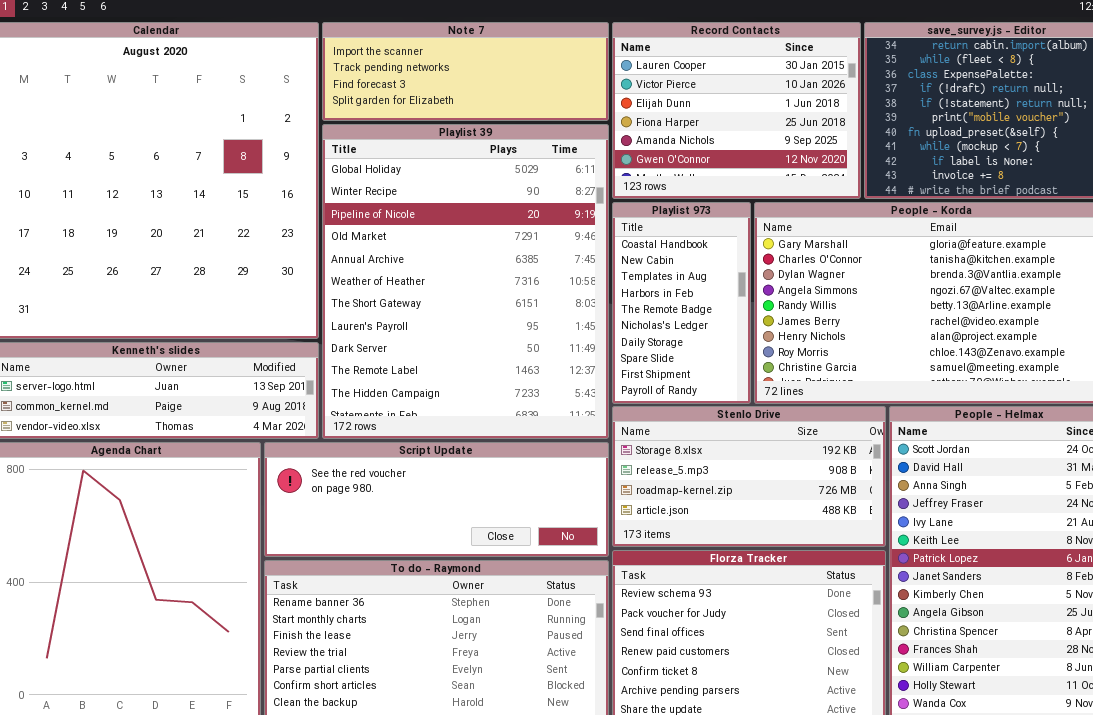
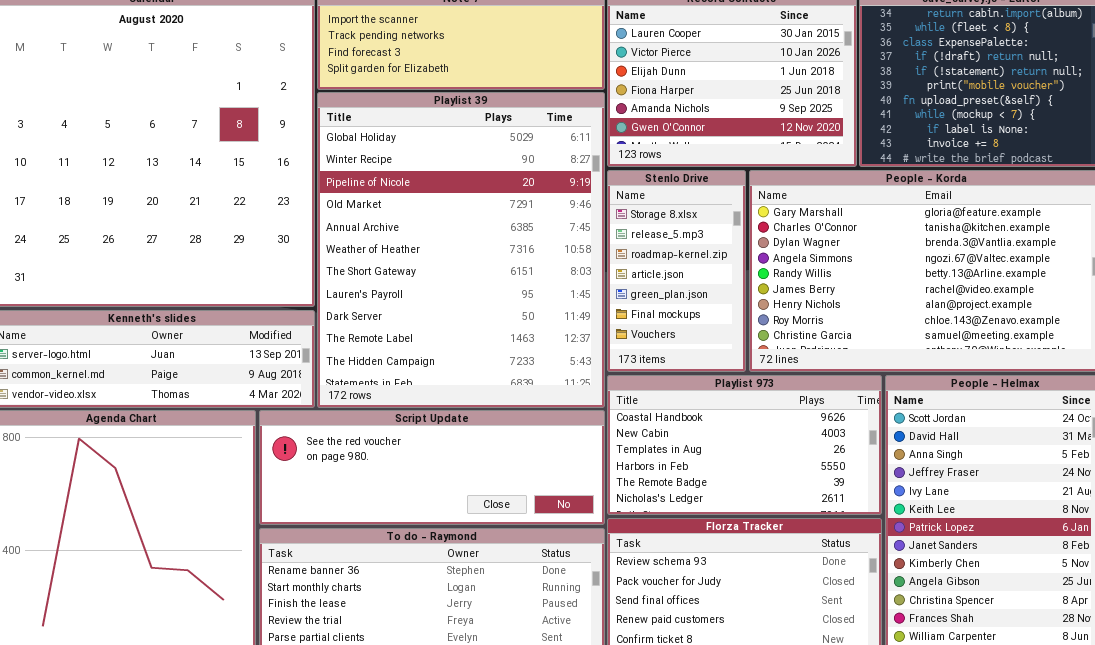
Playlist 973: [612,202,751,404] -> [607,375,882,515], moved, resized
Stenlo Drive: [612,406,886,547] -> [607,170,746,372], moved, resized

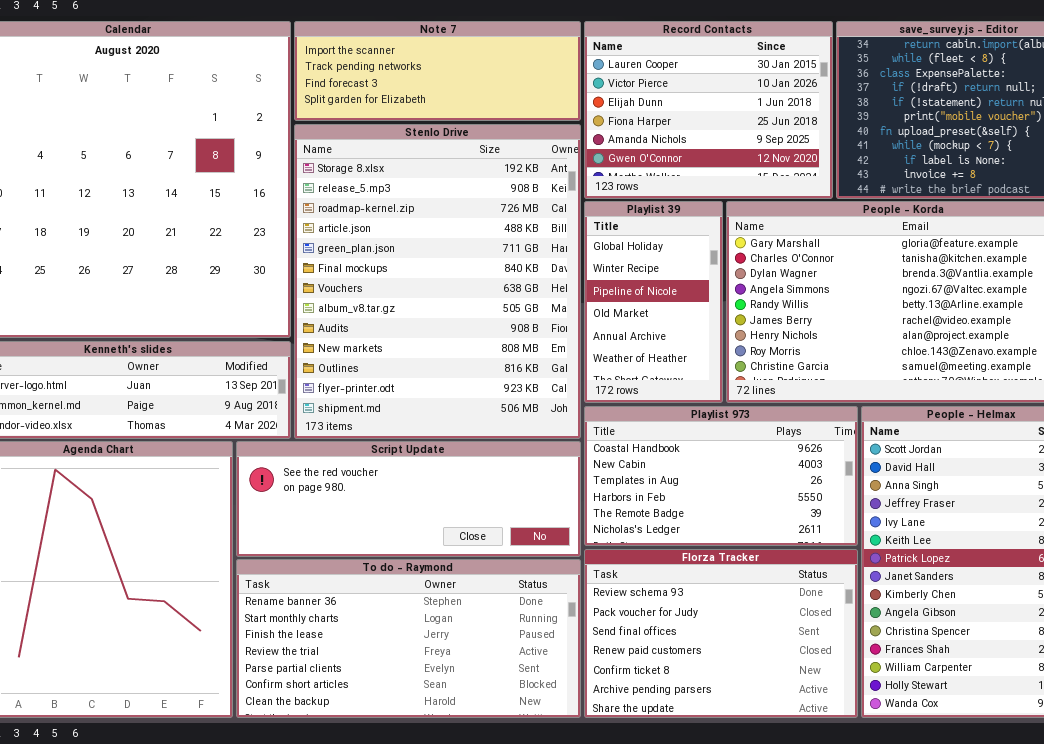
Playlist 39: [317,92,605,408] -> [584,201,723,403], moved, resized
Stenlo Drive: [607,170,746,372] -> [294,124,581,439], moved, resized

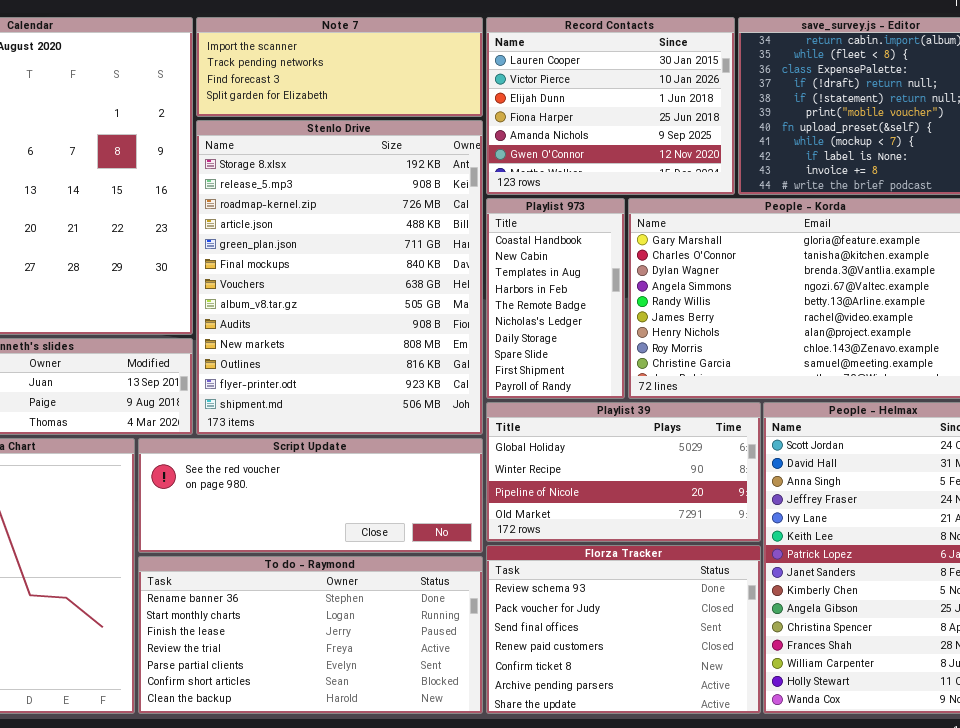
Playlist 39: [584,201,723,403] -> [486,402,761,542], moved, resized
Playlist 973: [584,406,858,546] -> [486,198,625,399], moved, resized

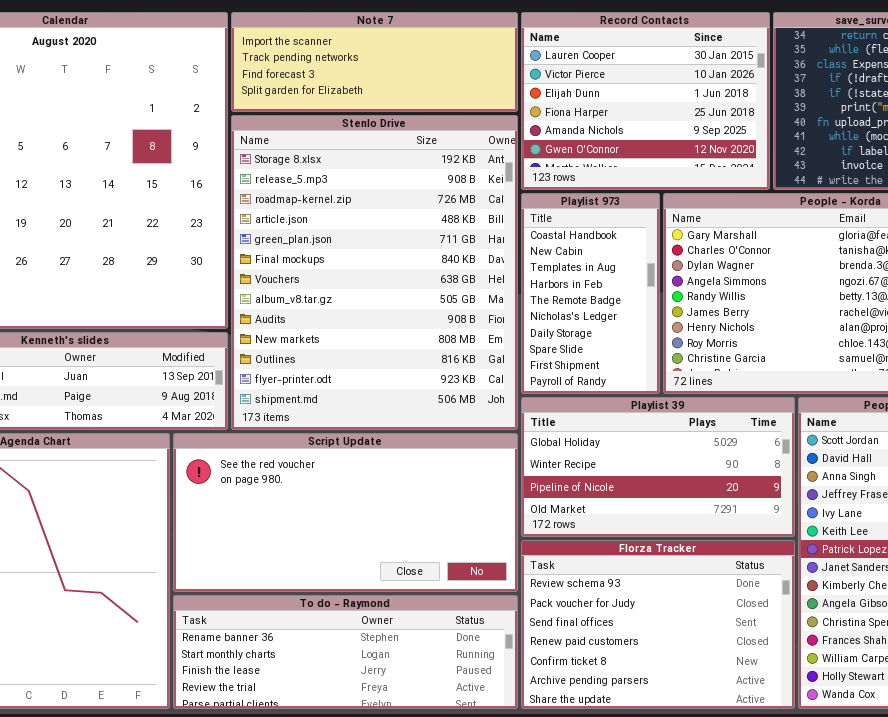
Script Update: [138,438,483,553] -> [173,433,518,592], resized
To do - Raymond: [138,556,483,714] -> [173,595,518,709], resized

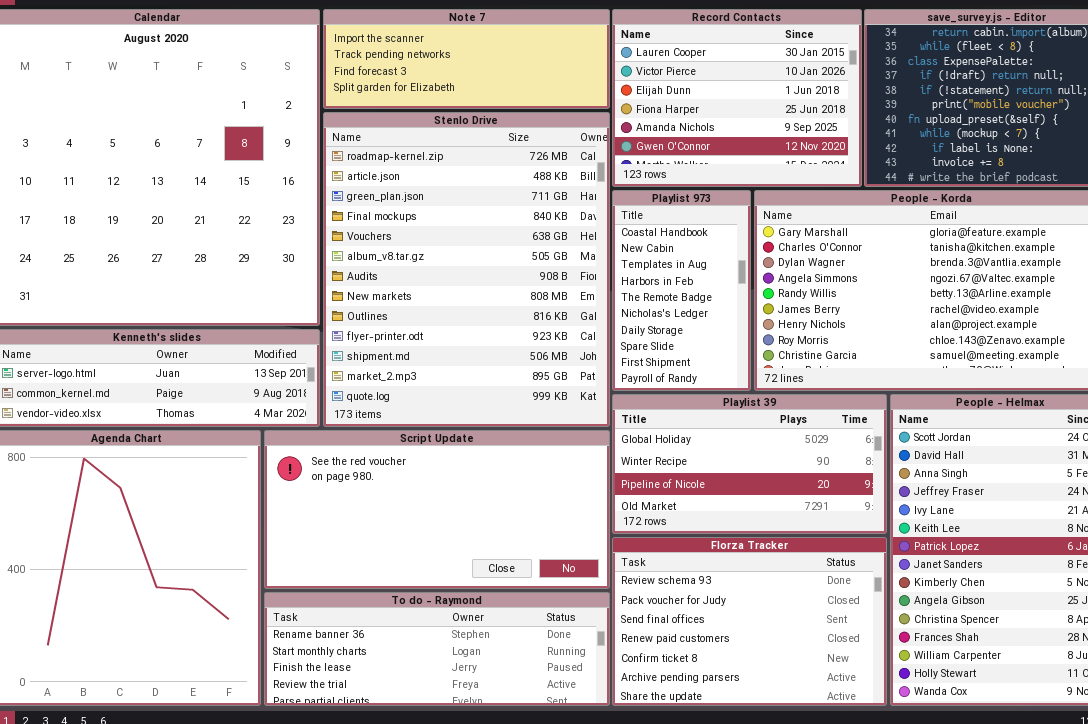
Stenlo Drive: [231,115,518,430] -> [323,112,610,427], scrolled down 2 rows

